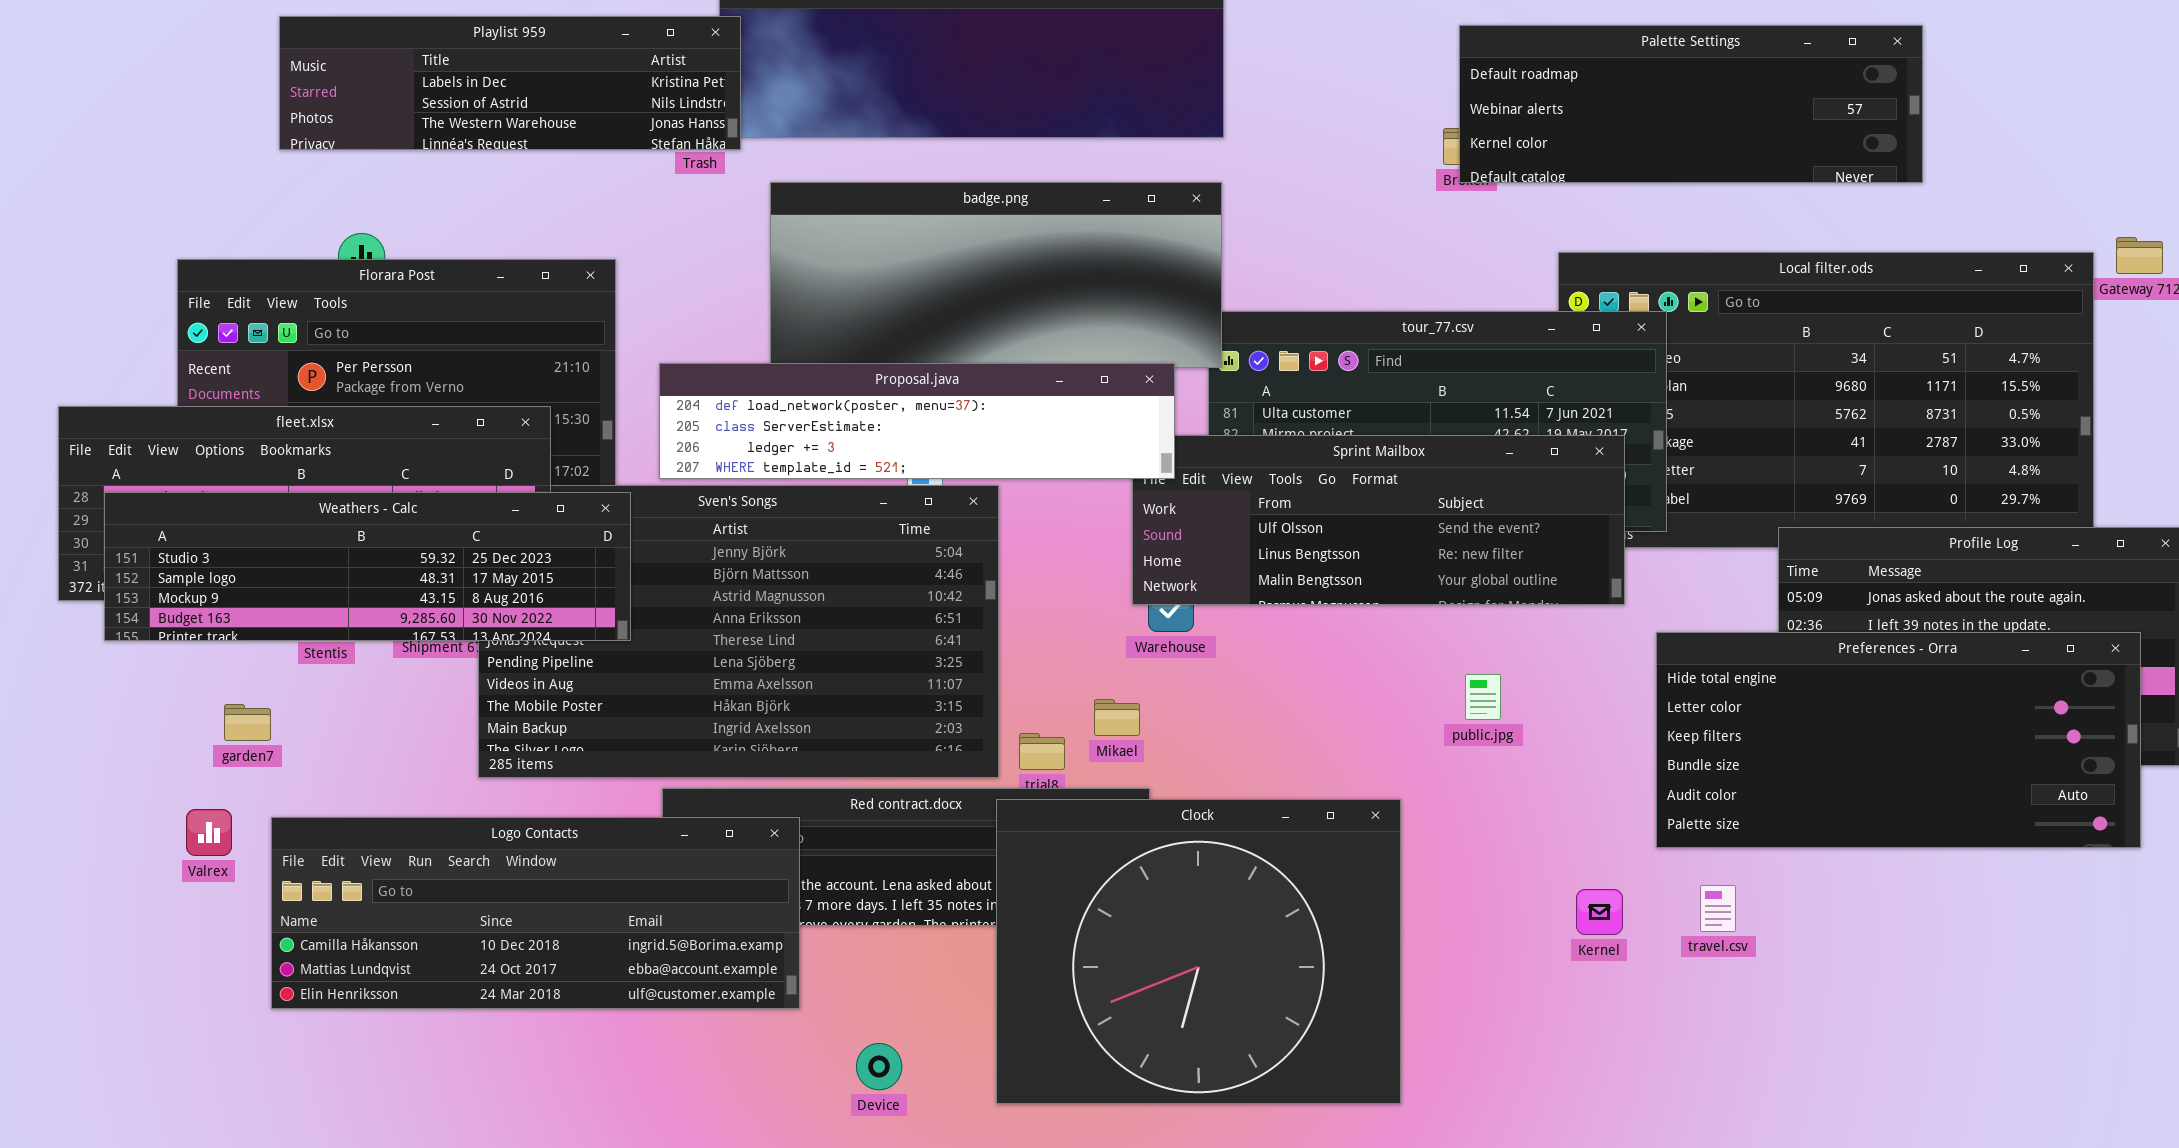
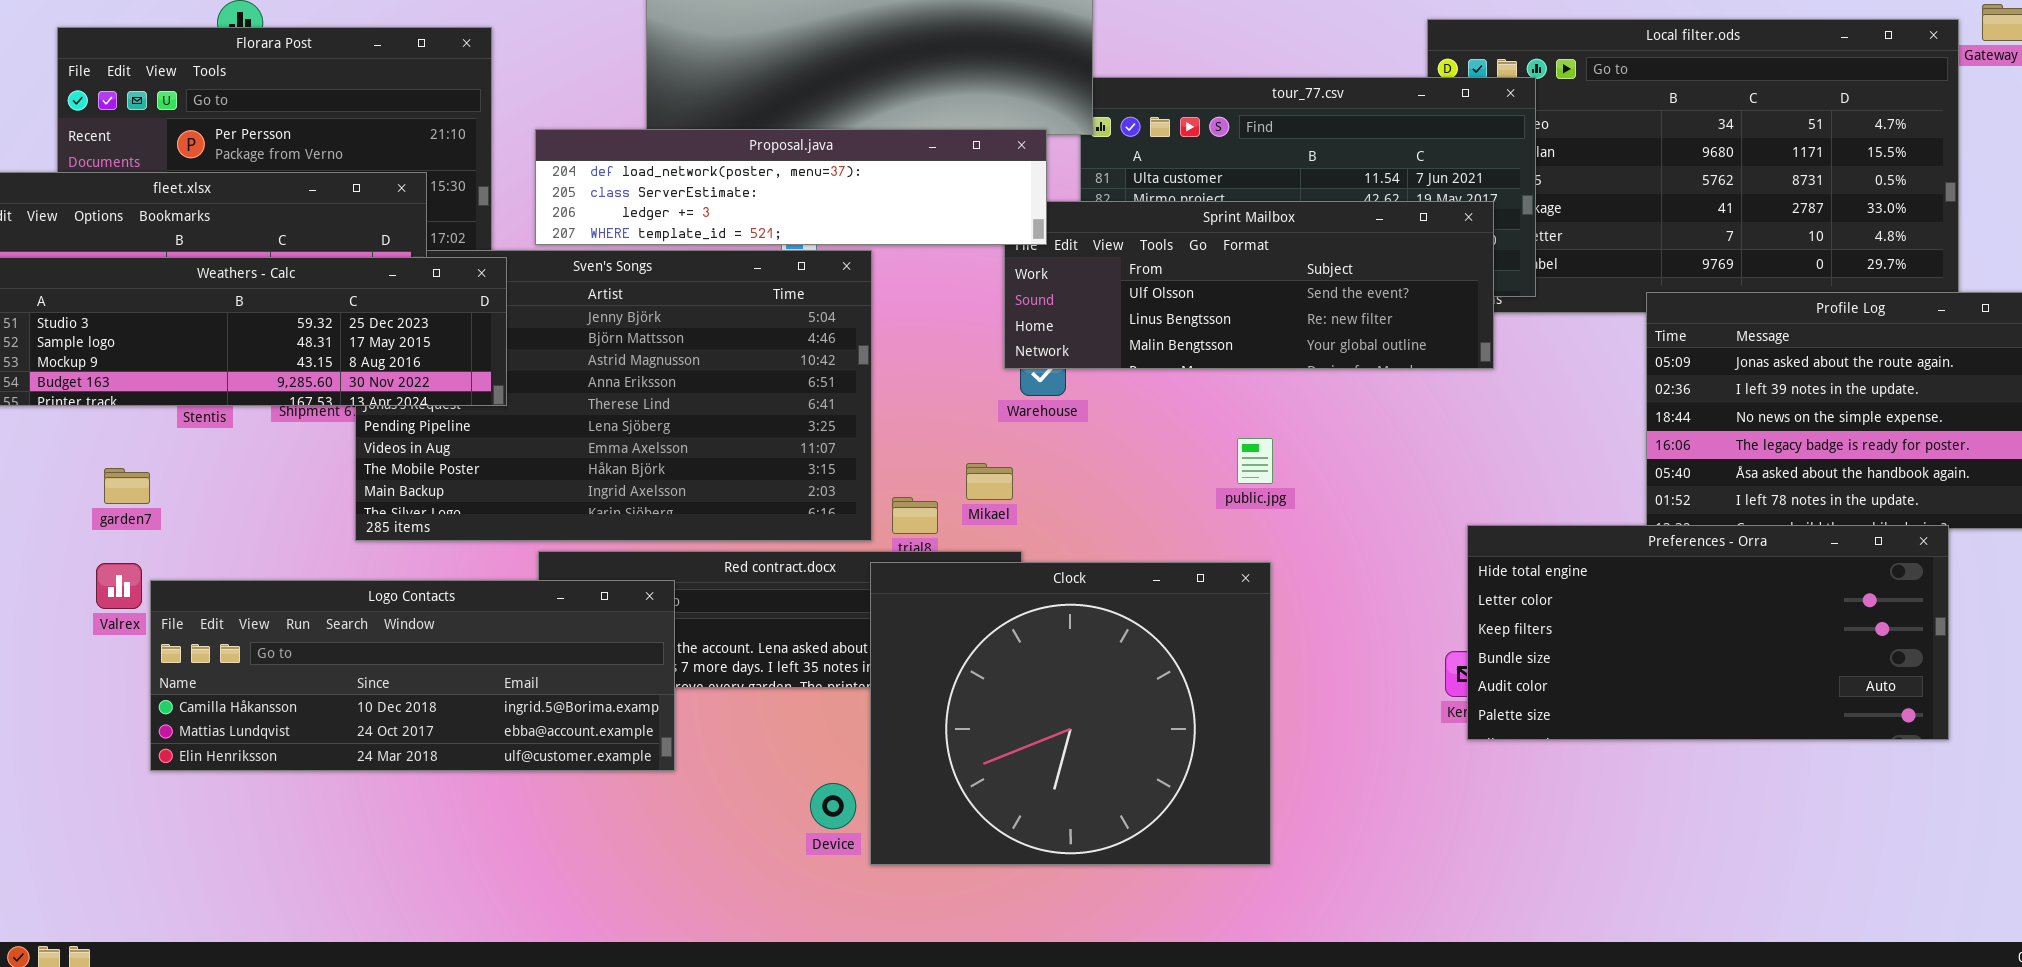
Preferences - Orra: [1656,632,2141,848] -> [1467,525,1949,740], moved
public.jpg: [1465,674,1501,720] -> [1237,438,1273,484], moved
Valrex: [186,809,232,856] -> [96,563,142,609], moved
Device: [856,1043,902,1090] -> [810,783,856,829], moved

